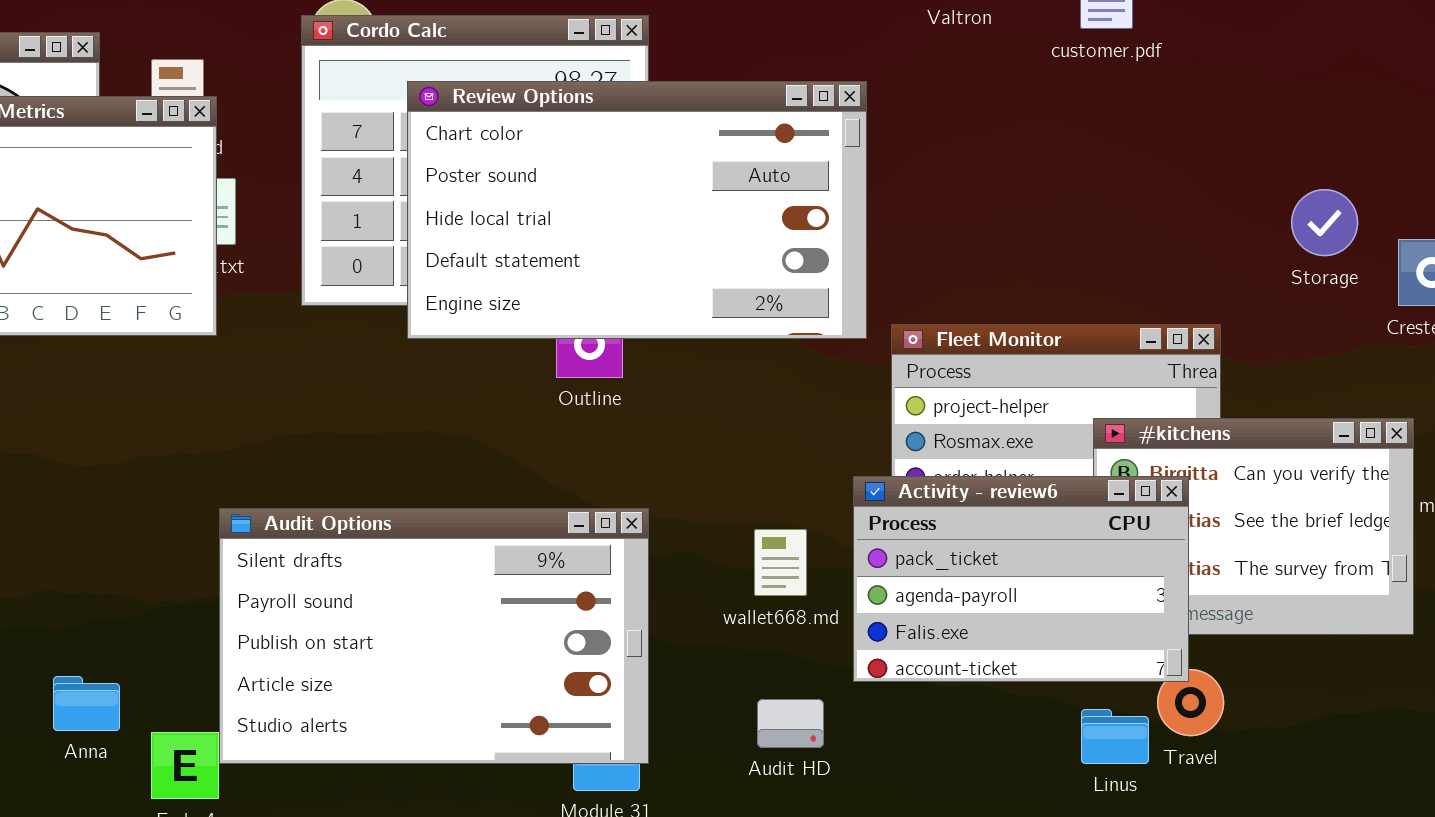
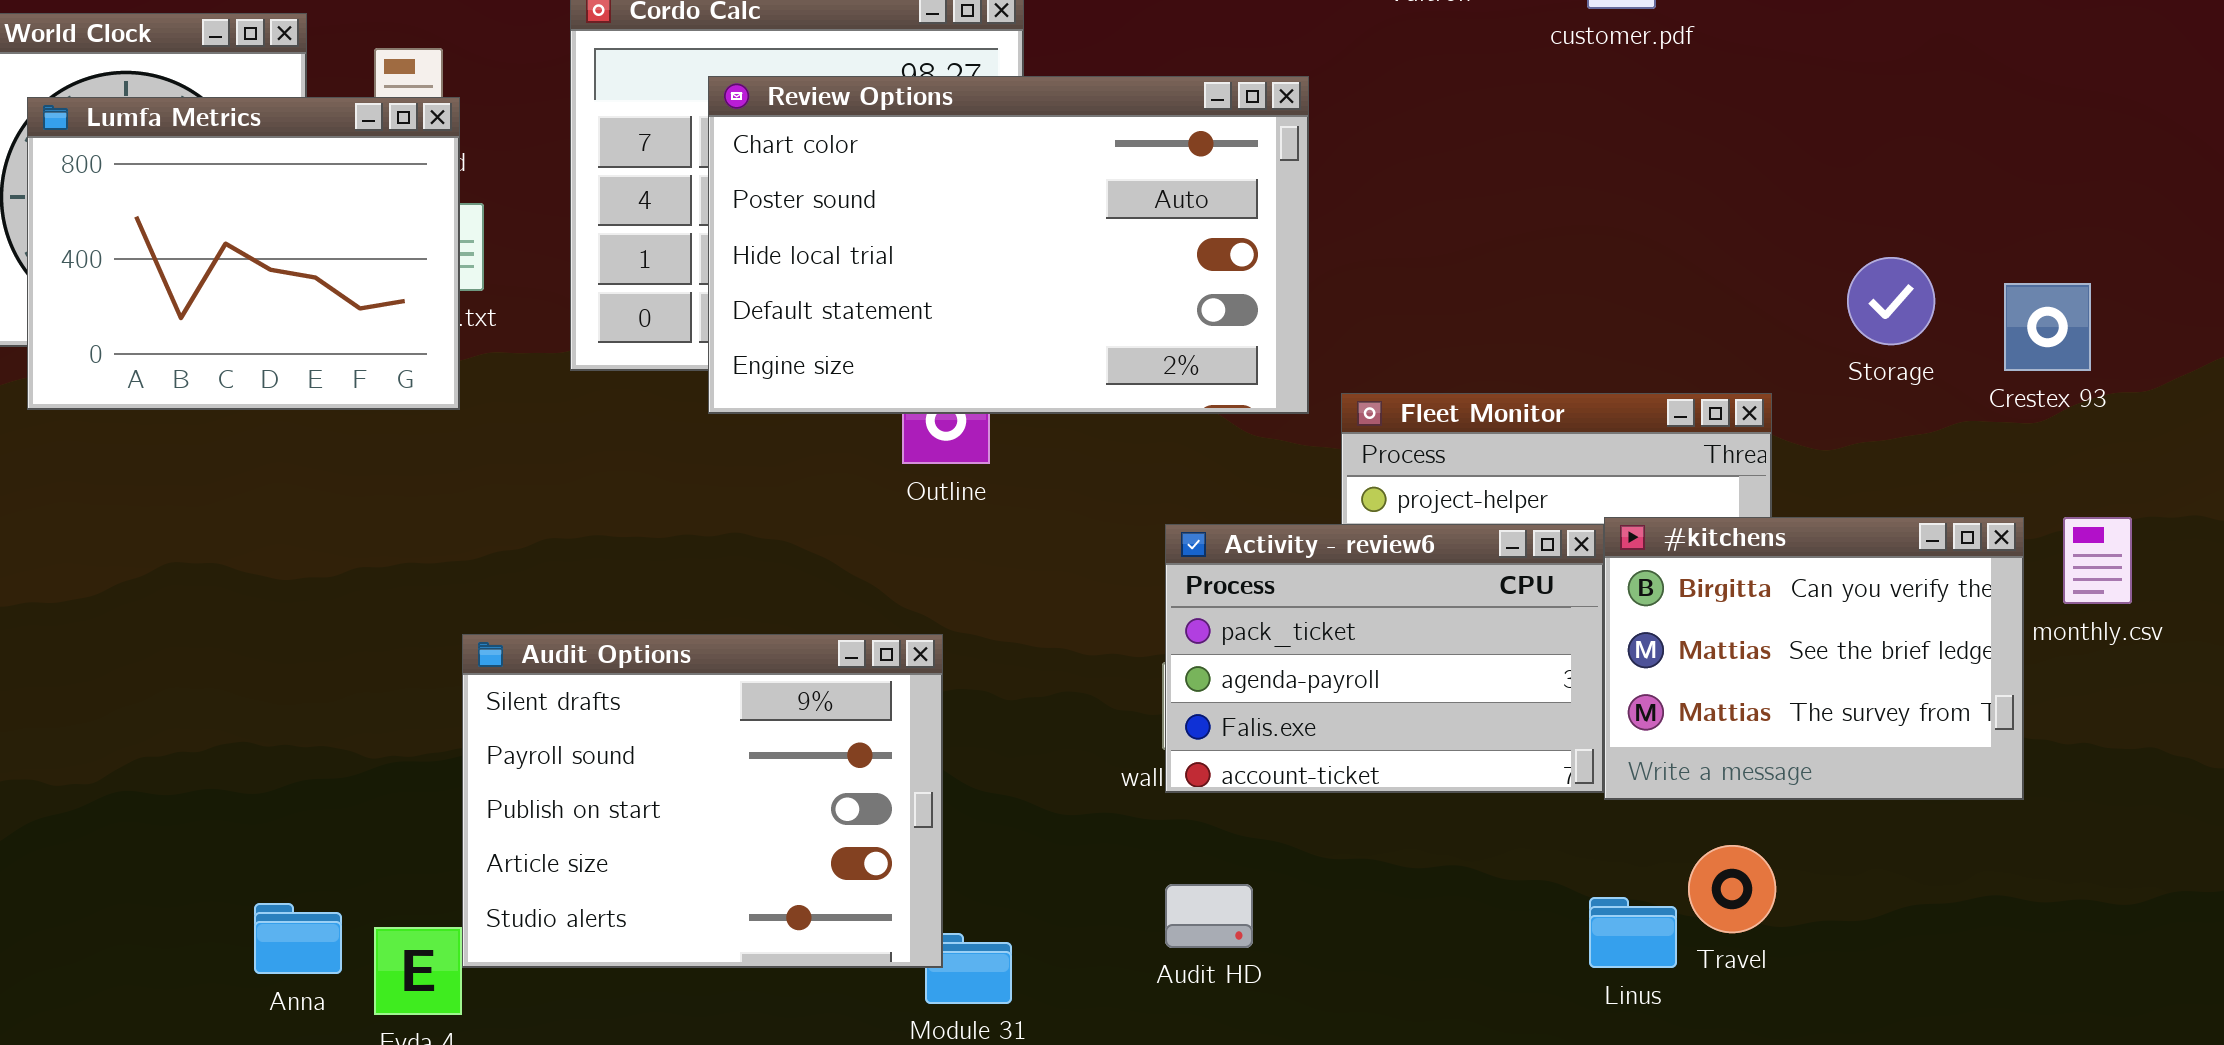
Storage: [1291,189,1358,256] -> [1847,257,1935,345], moved
Activity - review6: [853,476,1189,682] -> [1165,524,1604,793], moved
Audit Options: [219,508,649,764] -> [462,634,943,968], resized
Anna: [53,676,120,731] -> [254,903,342,974], moved

